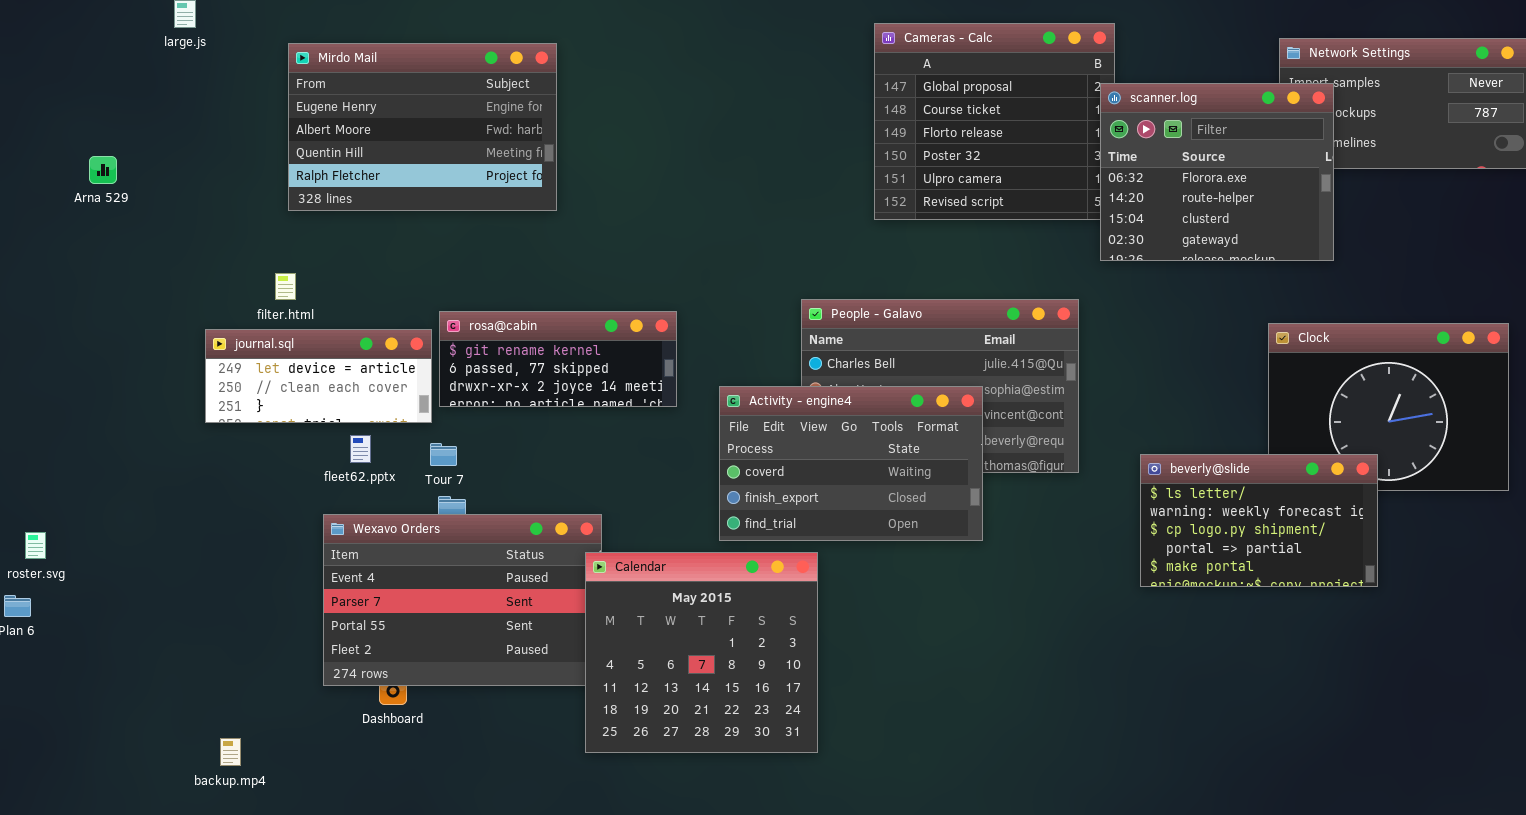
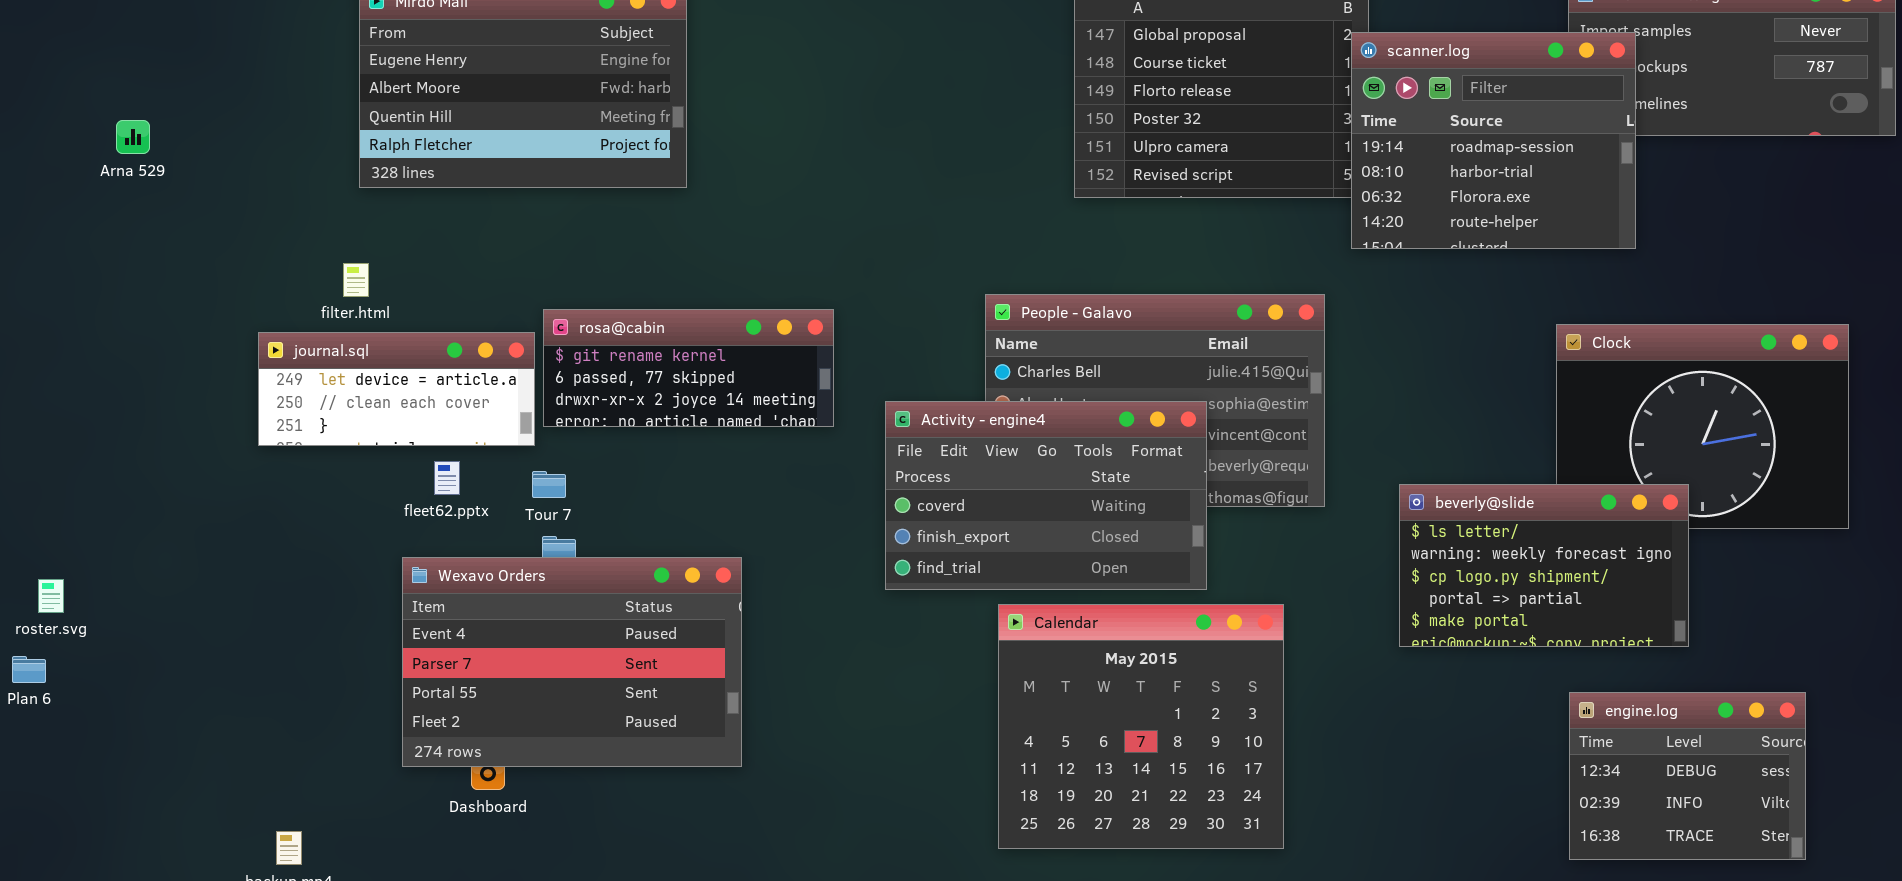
scanner.log: [1100,83,1334,261] -> [1351,32,1636,249], scrolled up 2 rows
Calendar: [585,552,818,753] -> [998,604,1284,849], moved
engine.log: none -> [1569,692,1806,860], opened

